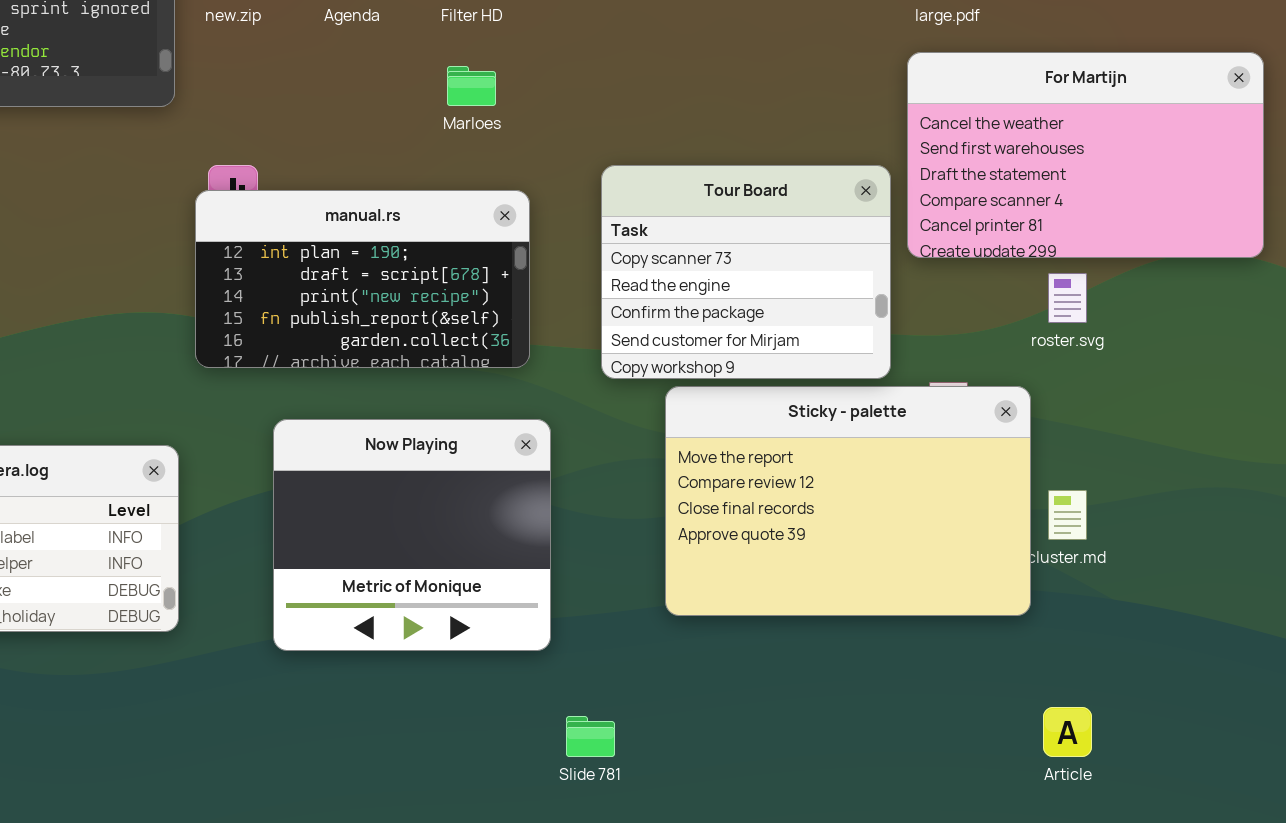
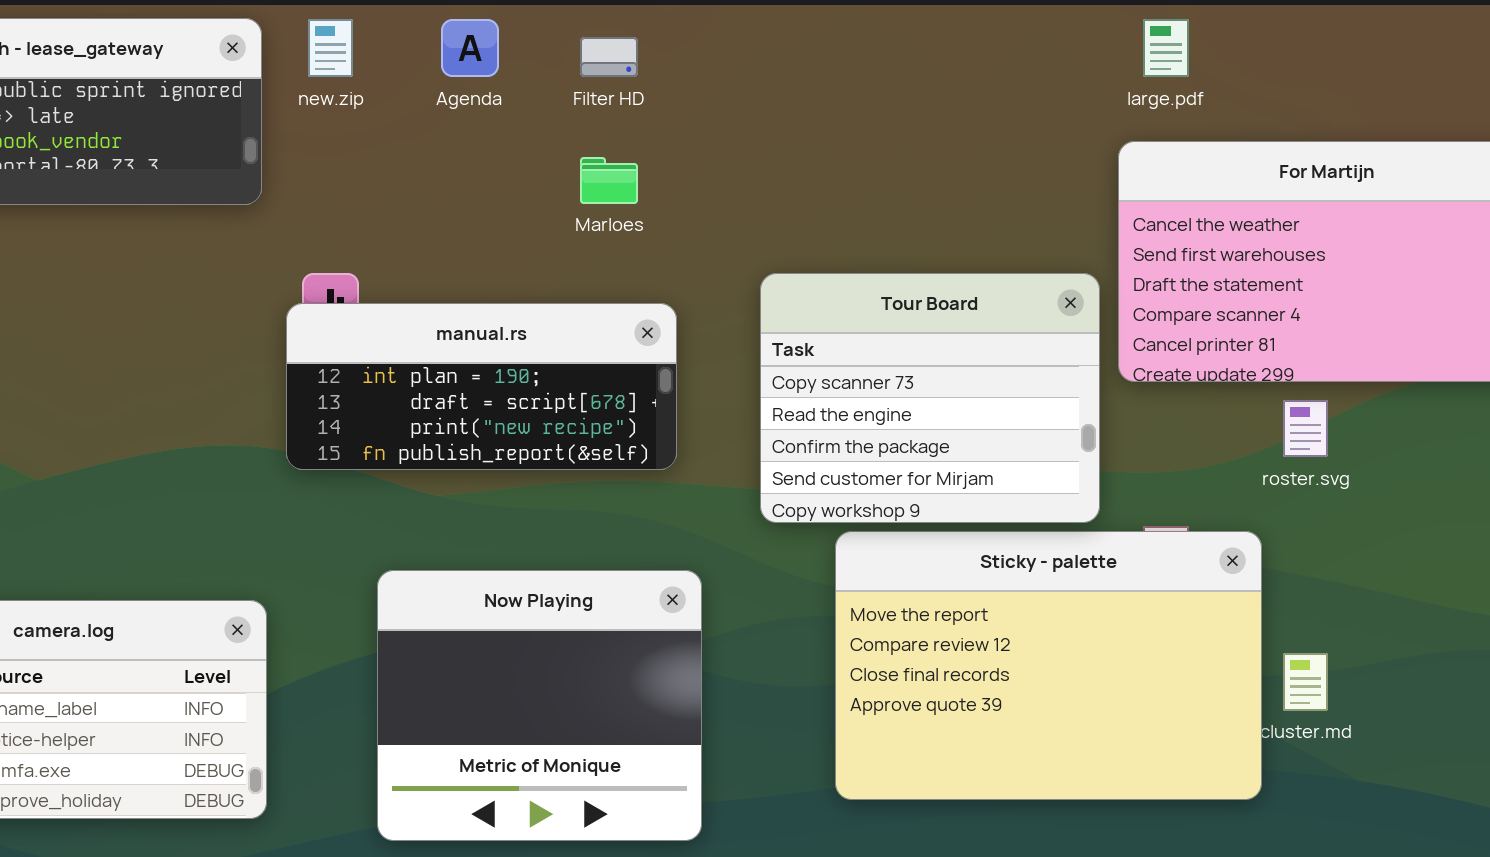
manual.rs: [195,190,530,368] -> [286,303,677,470], resized

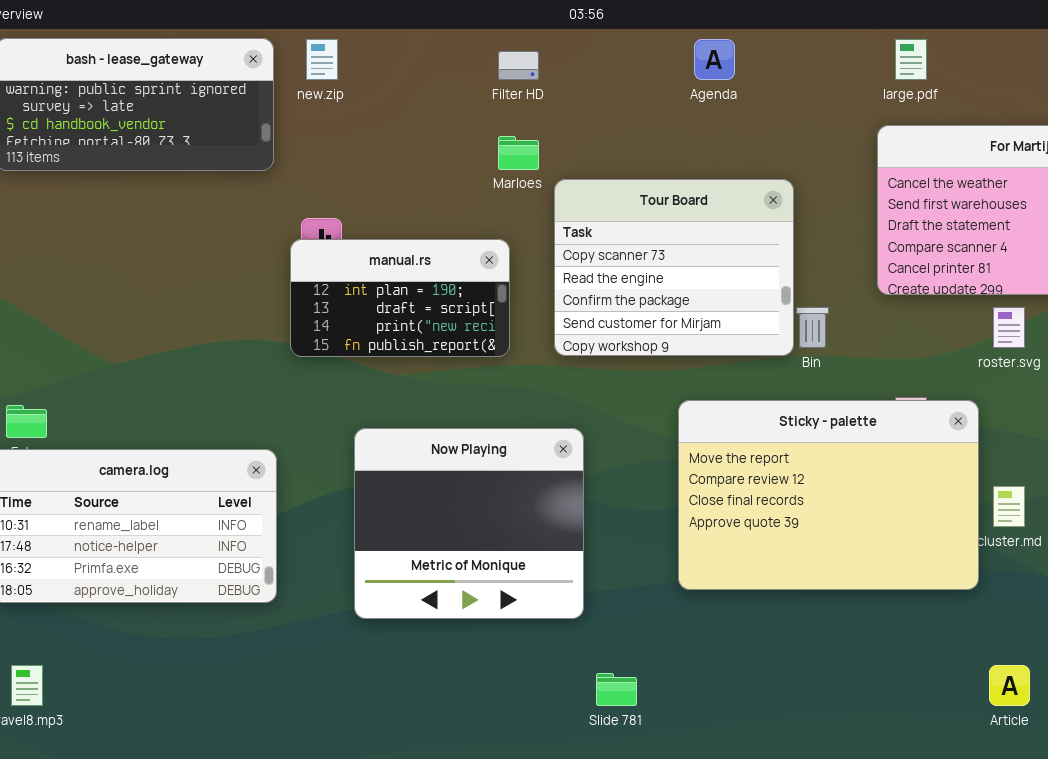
Agenda: [441,19,499,77] -> [694,39,735,80], moved
Tour Board: [760,273,1100,523] -> [554,179,794,356], moved
manual.rs: [286,303,677,470] -> [290,239,510,357], resized

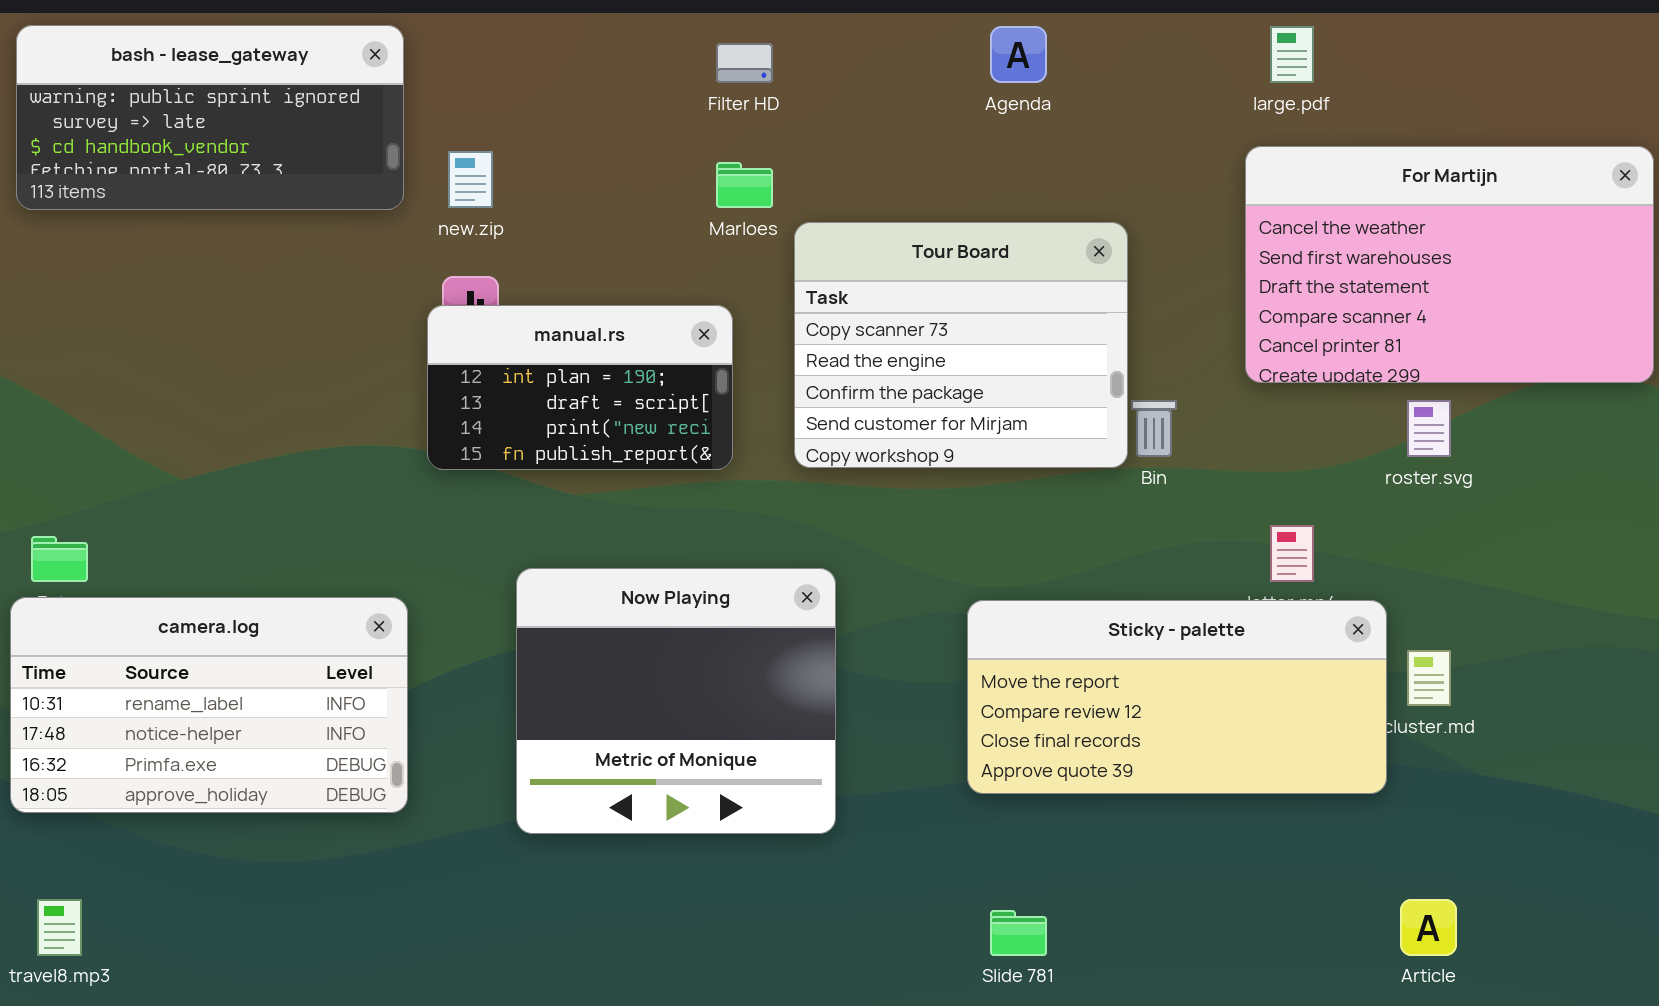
new.zip: [306,39,338,80] -> [448,151,493,208], moved
Sticky - palette: [678,400,979,590] -> [967,600,1387,794], resized
Slide 781: [596,673,637,706] -> [990,910,1047,956], moved

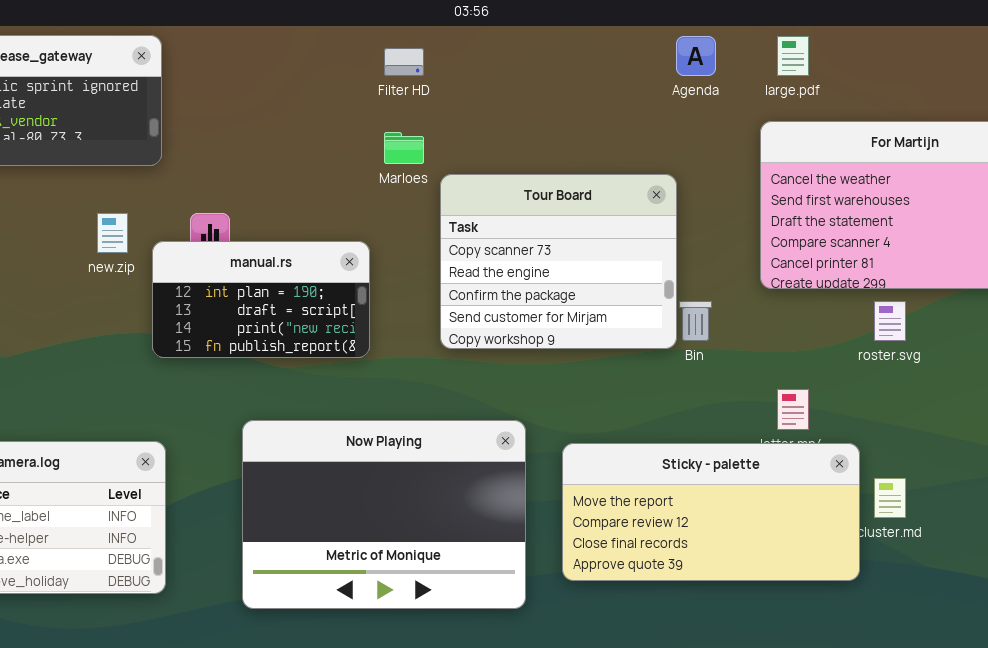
Agenda: [990,26,1047,83] -> [676,36,716,76], moved
new.zip: [448,151,493,208] -> [97,213,128,253], moved
manual.rs: [427,305,733,470] -> [152,241,370,358], moved
Now Playing: [516,568,836,834] -> [242,420,526,609], resized

